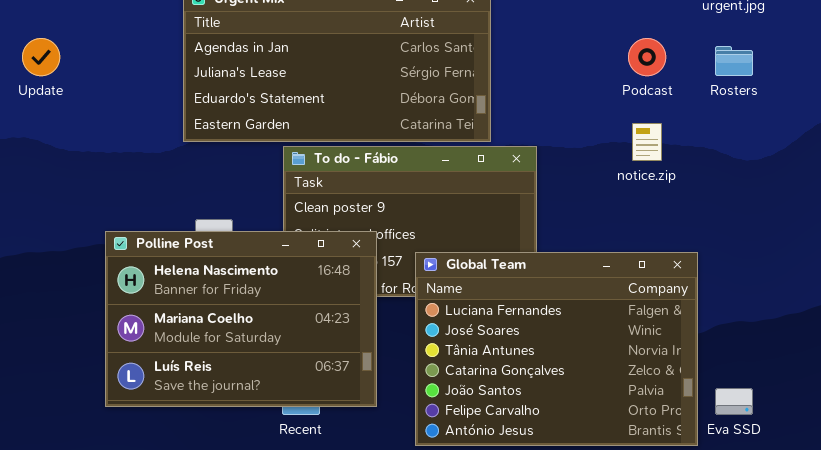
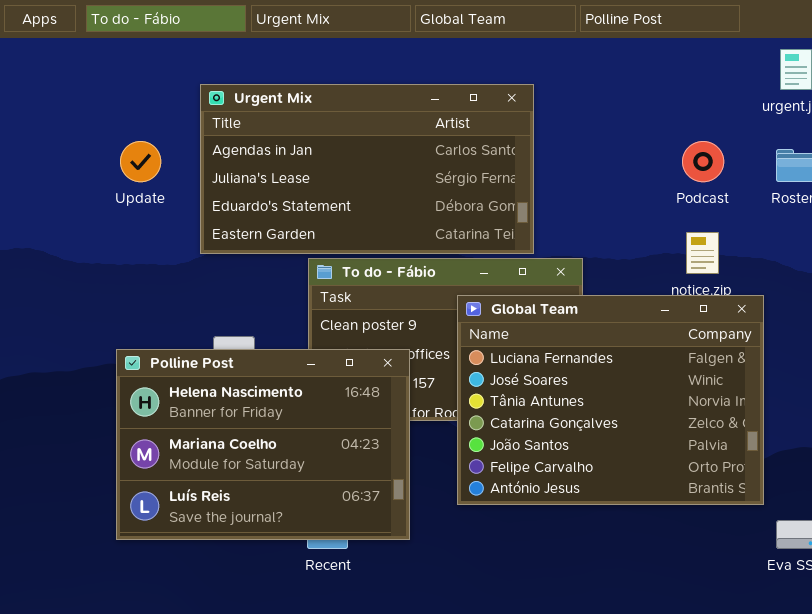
Update: [22,38,60,76] -> [120,141,161,182], moved
Global Team: [415,252,698,446] -> [457,295,764,505], moved

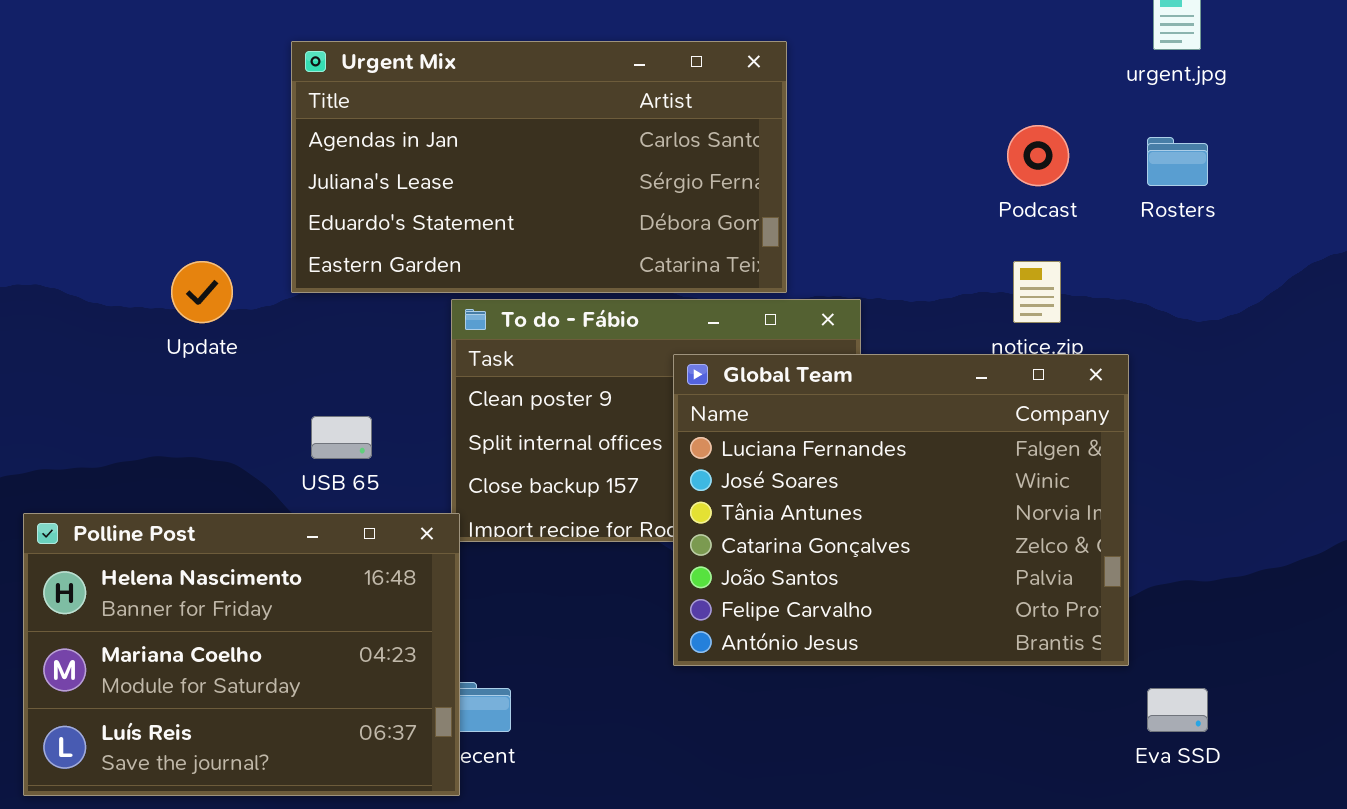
Update: [120,141,161,182] -> [171,261,233,323], moved
Polline Post: [116,349,410,540] -> [23,513,460,796], moved

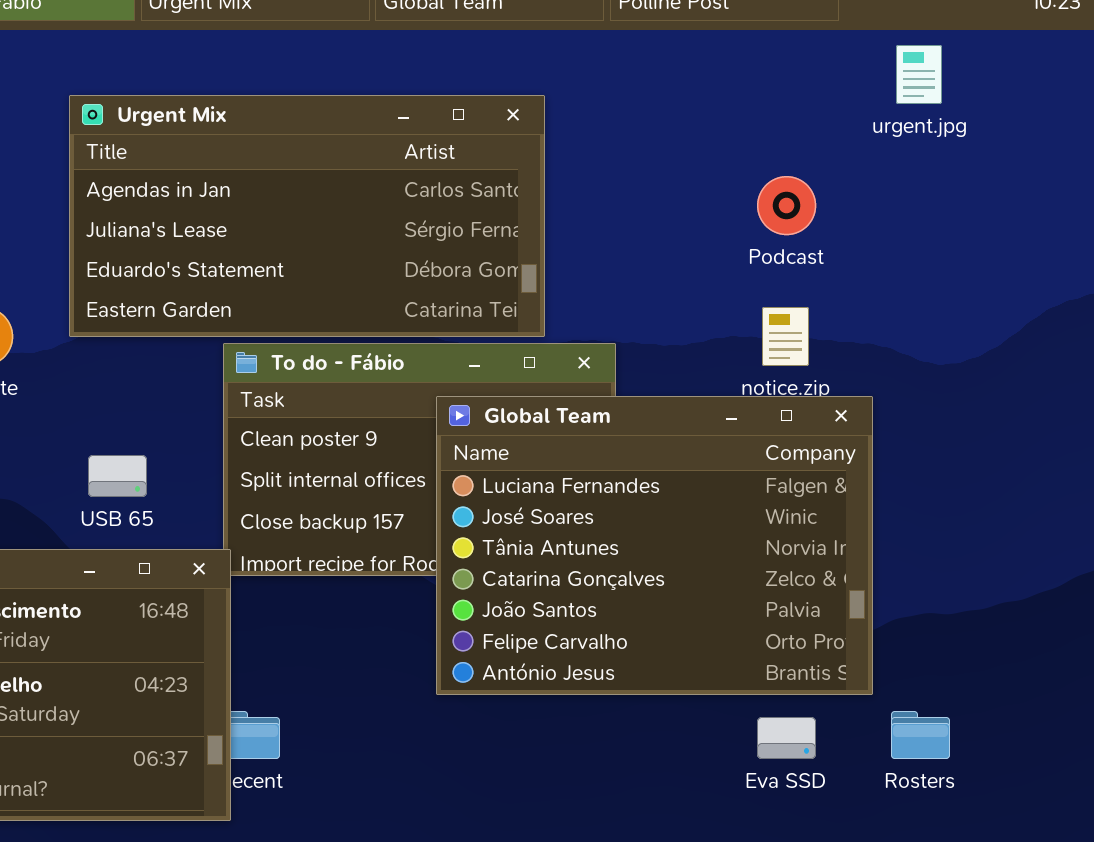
Rosters: [1147,137,1208,186] -> [891,711,950,759], moved
Eva SSD: [1147,688,1208,732] -> [757,717,816,759], moved

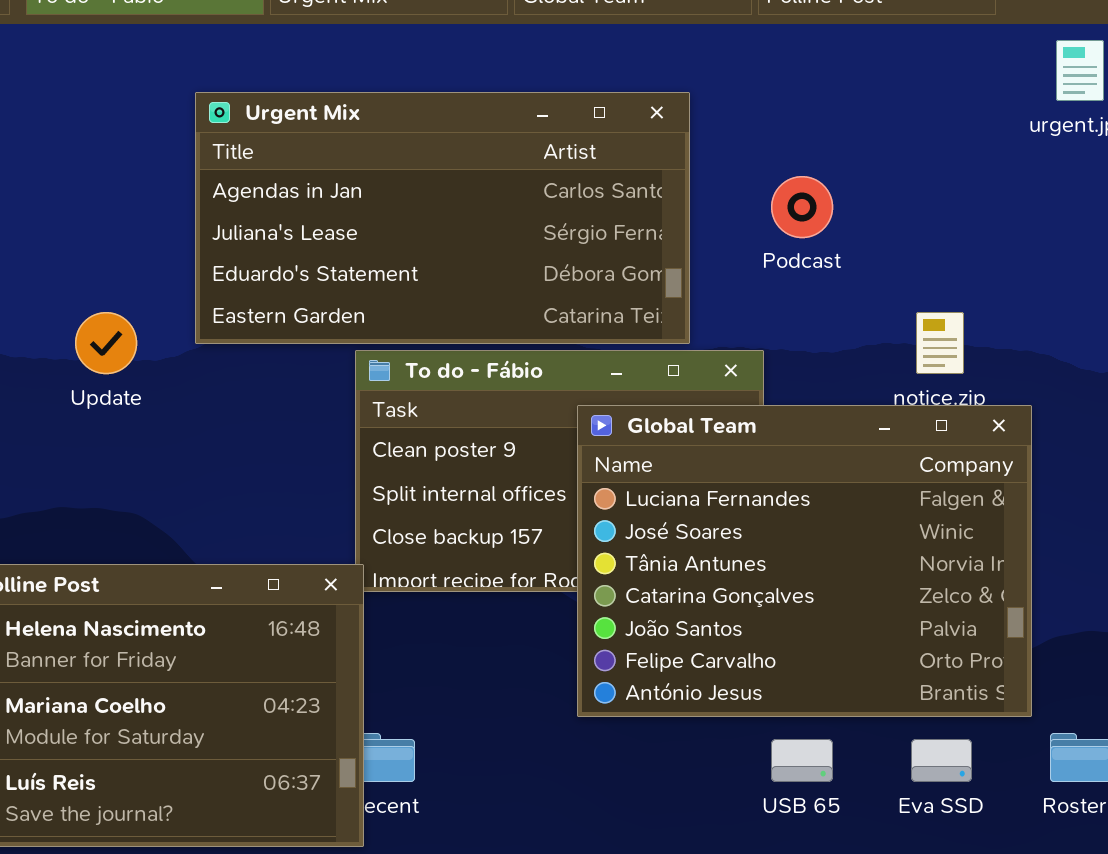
Podcast: [757,176,816,235] -> [771,176,833,238], moved
USB 65: [88,455,147,497] -> [771,739,833,782], moved

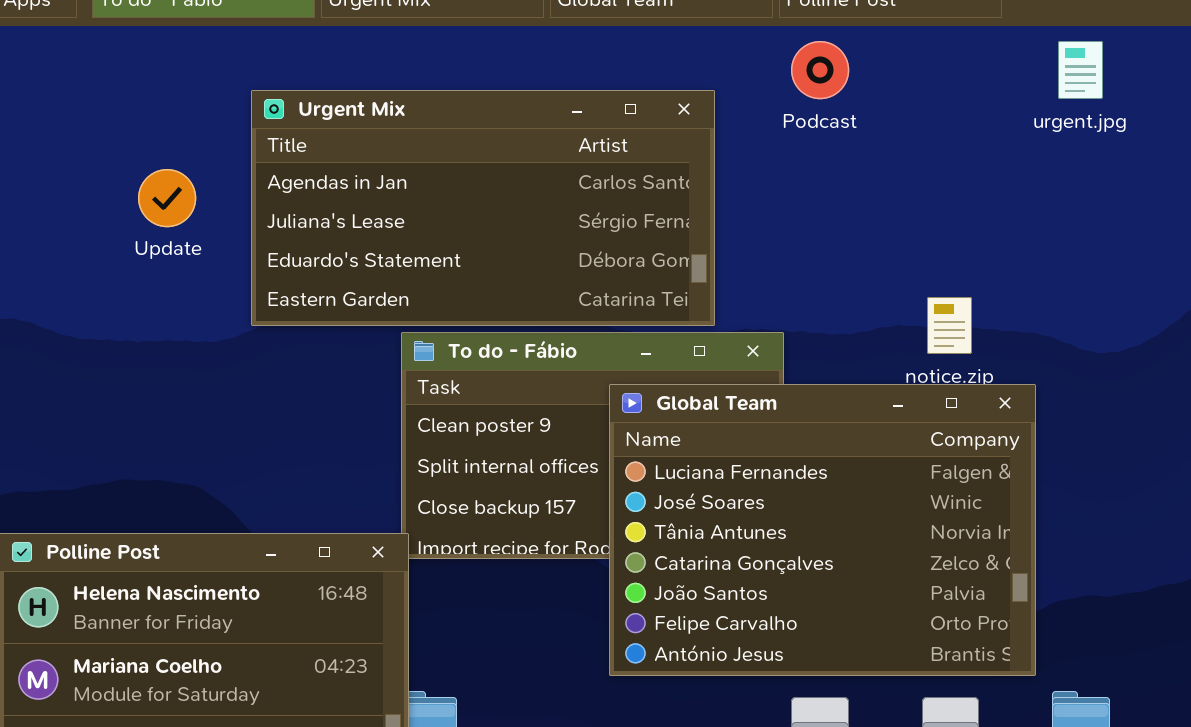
Podcast: [771,176,833,238] -> [791,41,849,99], moved
Update: [75,312,137,374] -> [138,169,196,227], moved

